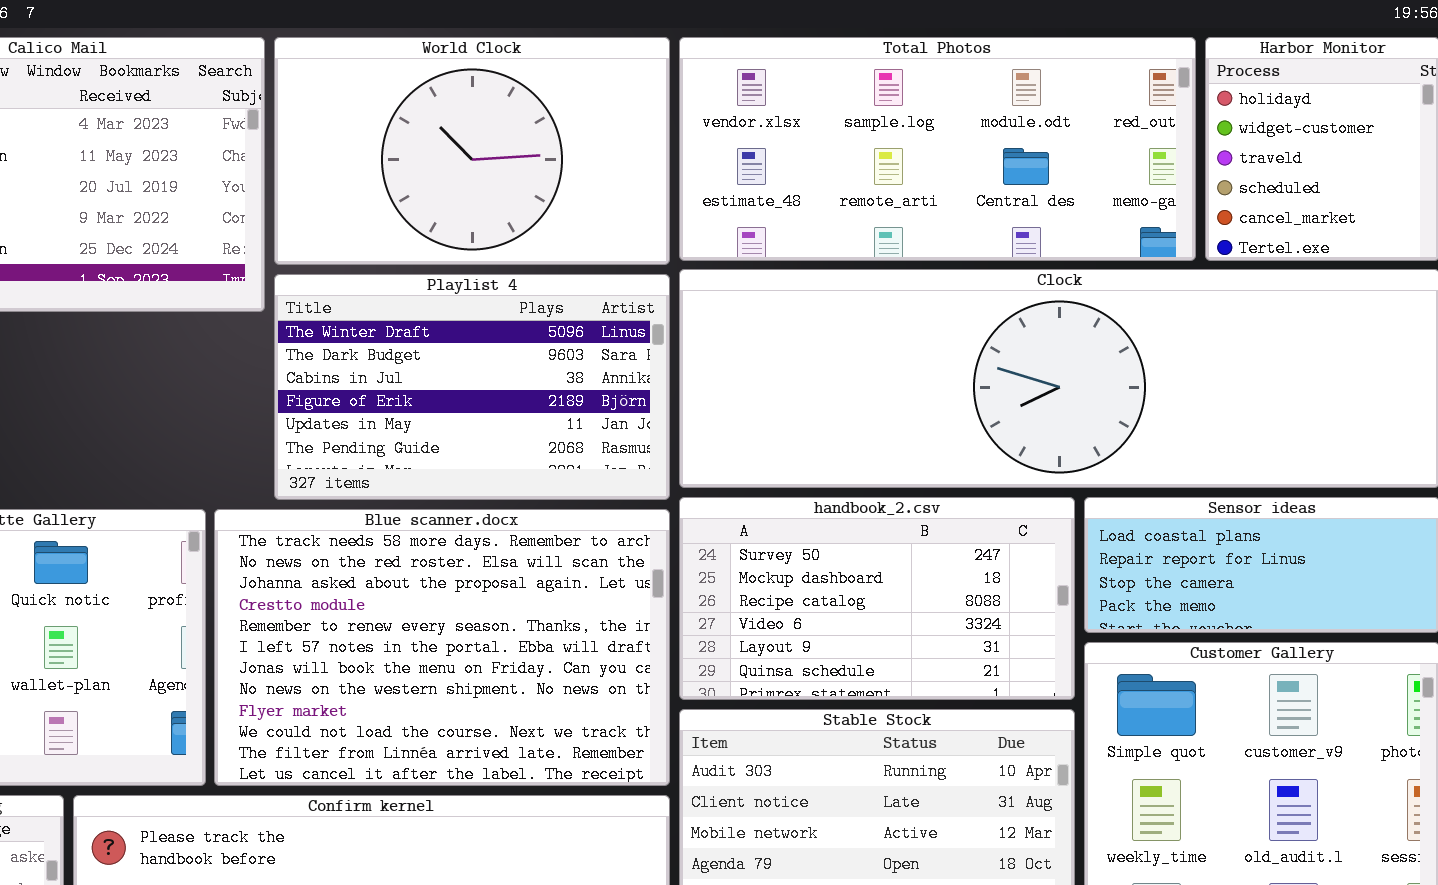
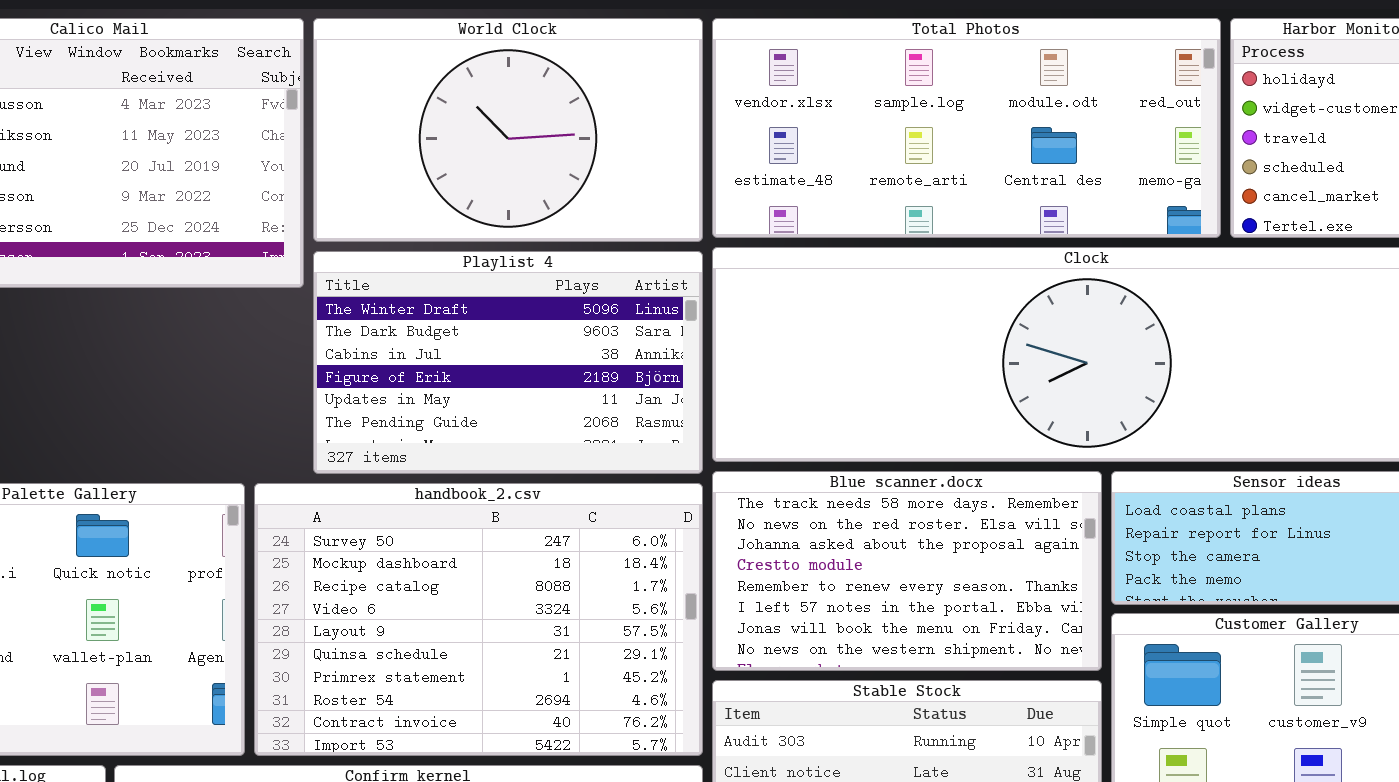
handbook_2.csv: [679,497,1075,700] -> [254,483,703,756], moved, resized
Blue scanner.docx: [214,509,670,786] -> [712,471,1102,671], moved, resized

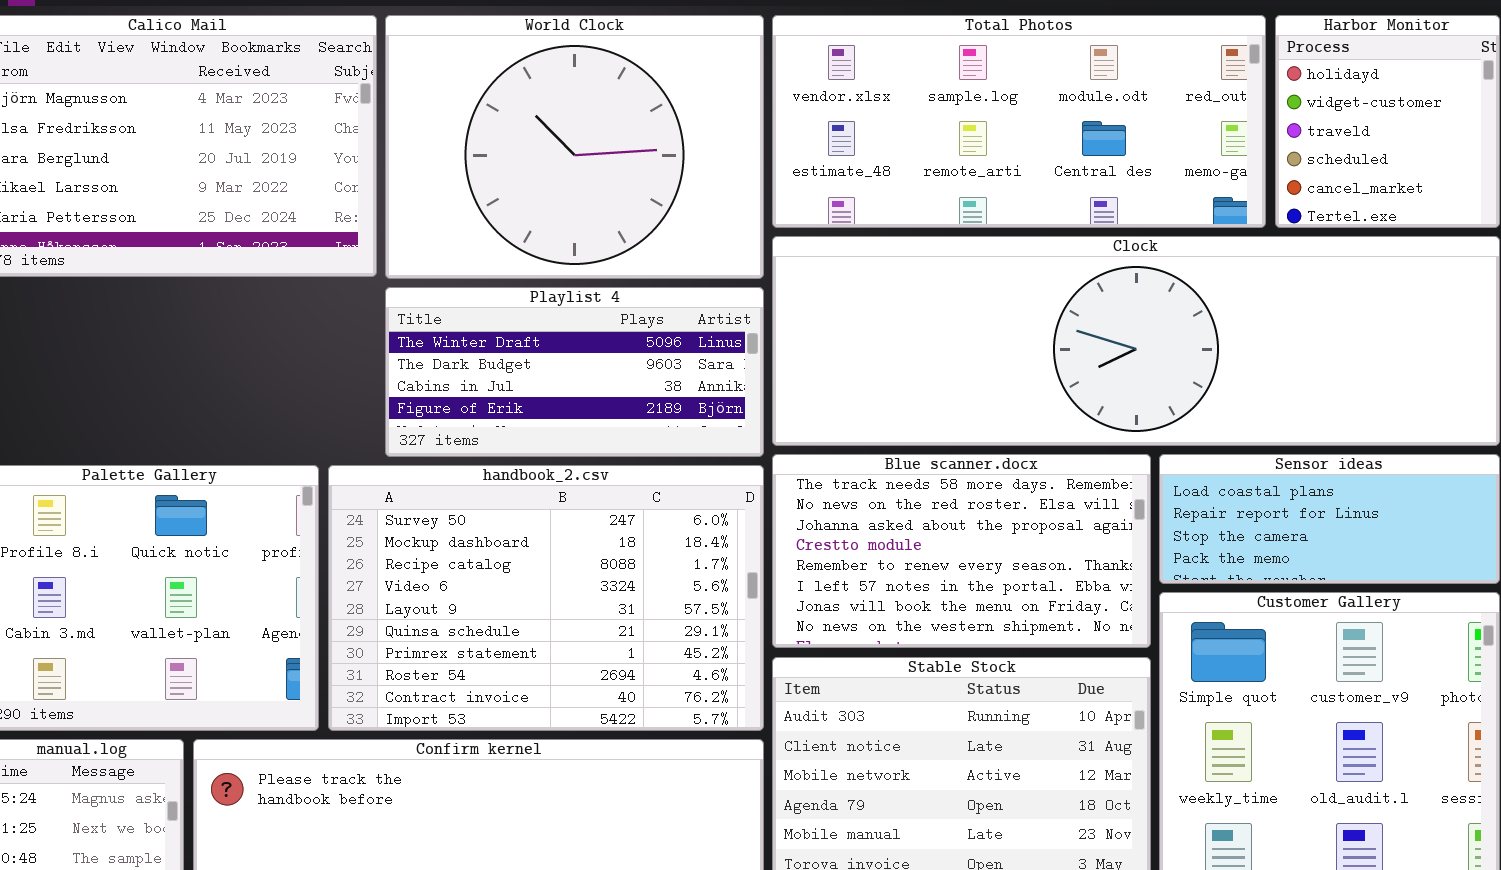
World Clock: [313,18,703,242] -> [385,15,764,279], resized
Playlist 4: [313,251,703,474] -> [385,287,764,457], resized

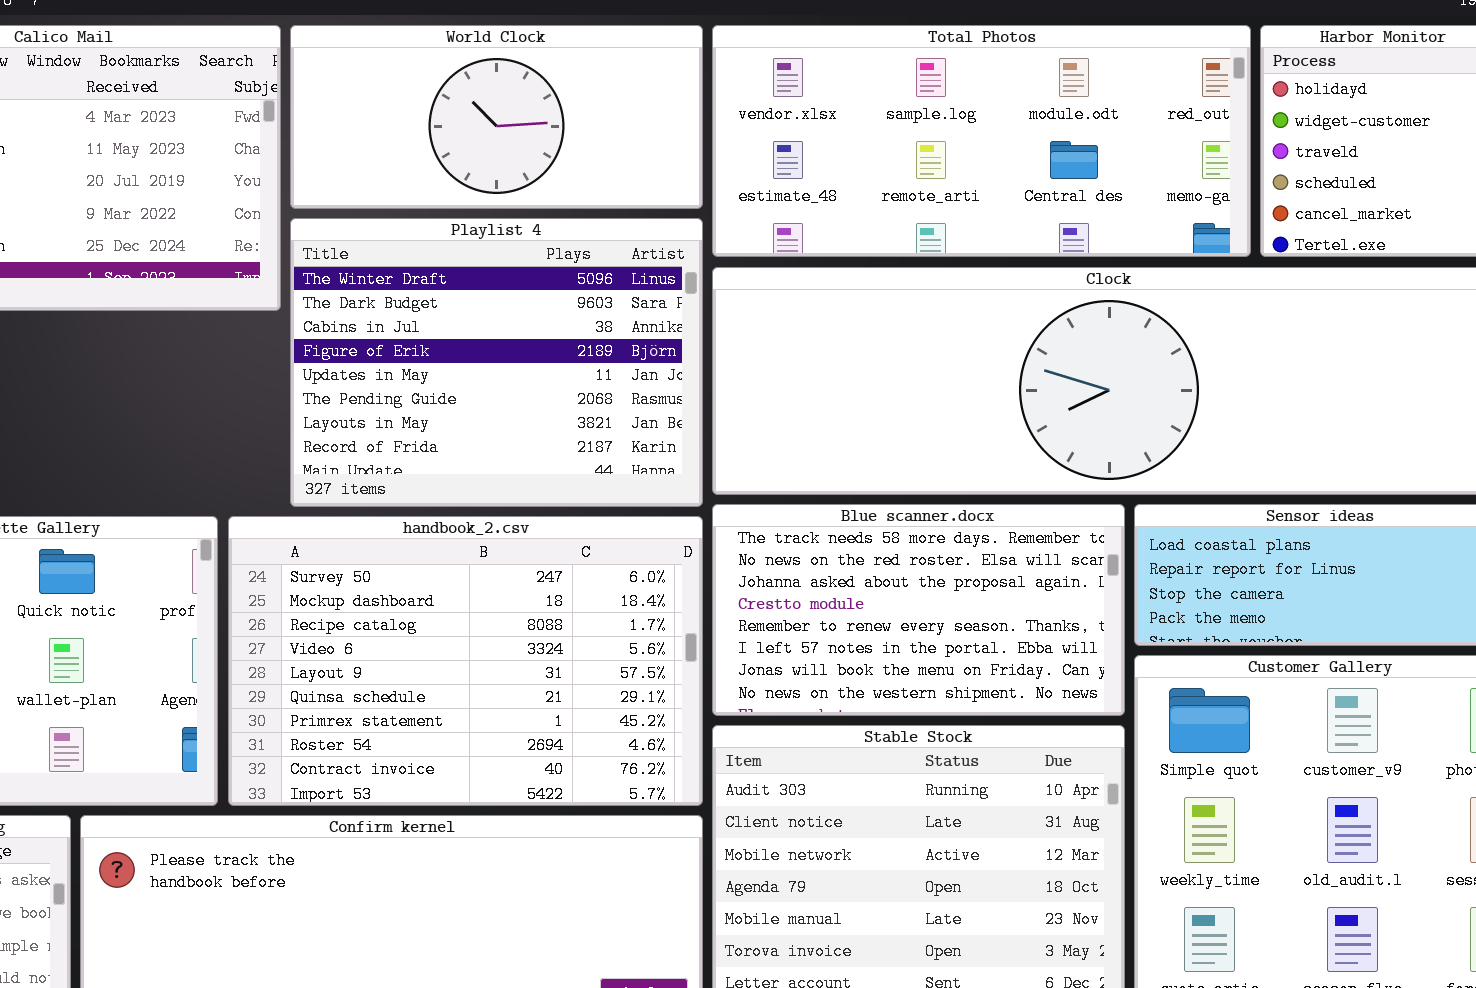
World Clock: [385,15,764,279] -> [290,25,703,209], resized
Playlist 4: [385,287,764,457] -> [290,218,703,507], resized

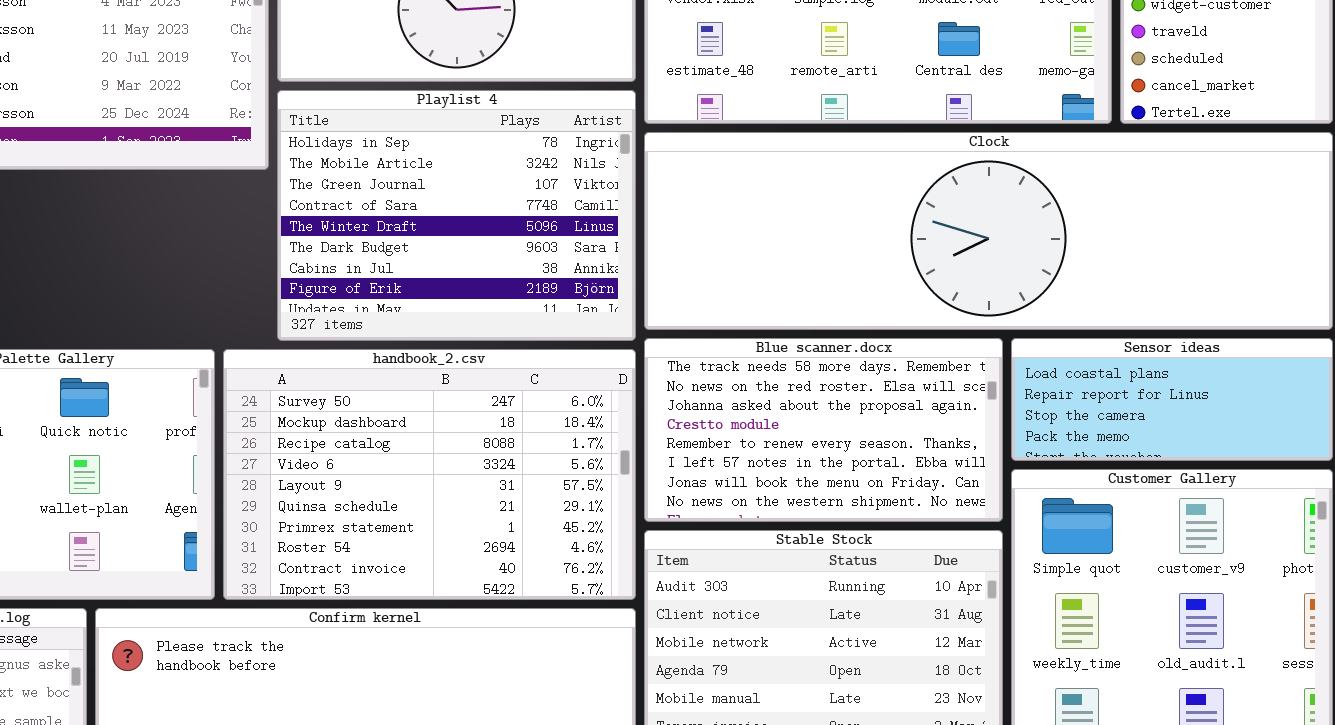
Playlist 4: [290,218,703,507] -> [277,90,636,341], scrolled up 4 rows

